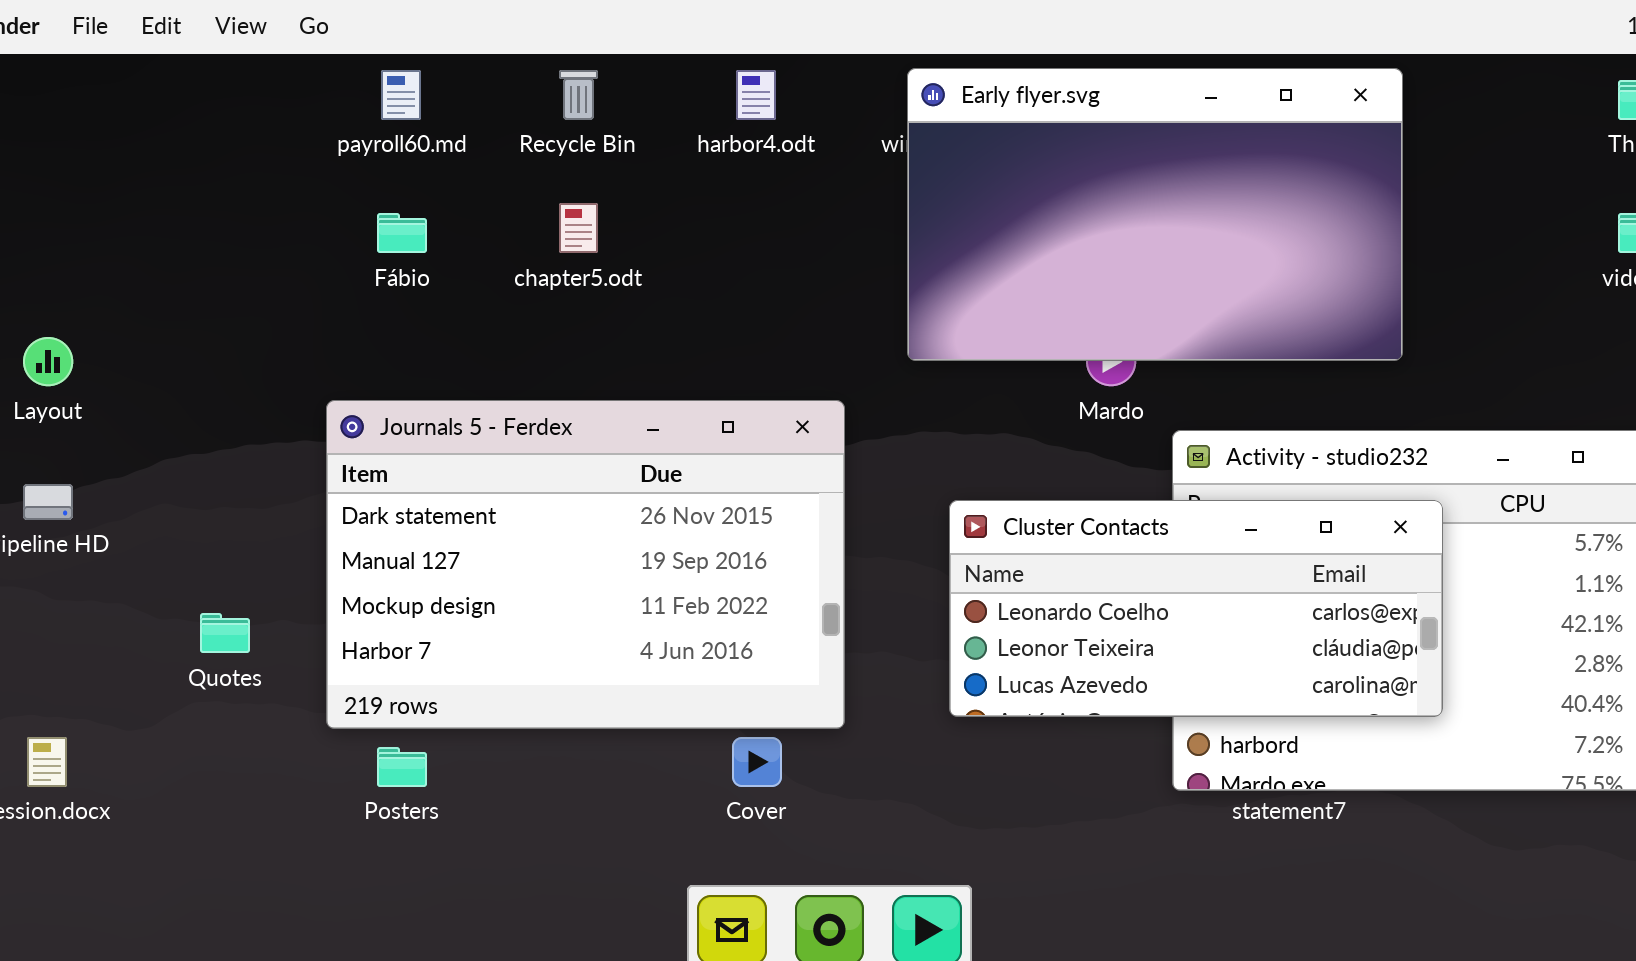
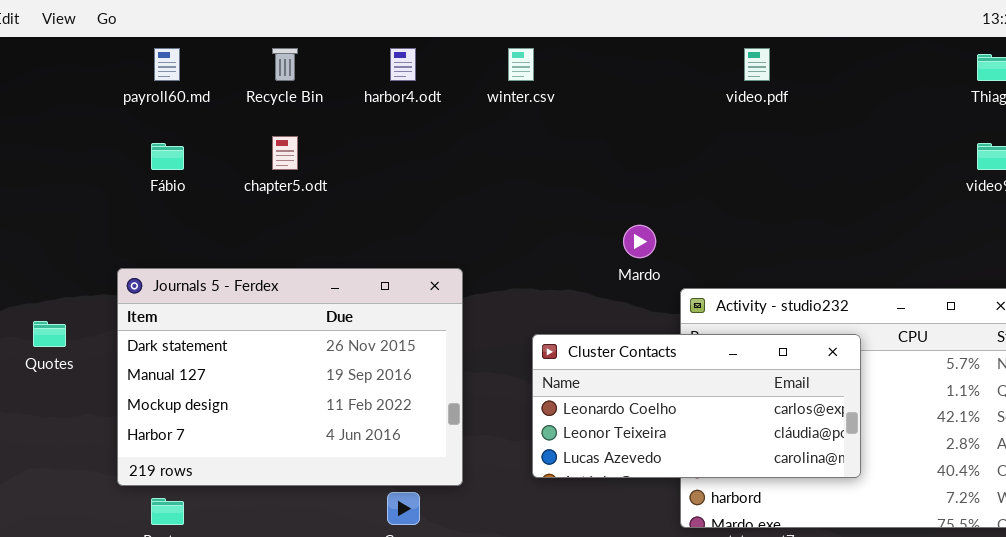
Early flyer.svg: [907,68,1403,361] -> none, closed
Quotes: [200,613,250,653] -> [33,321,66,347], moved

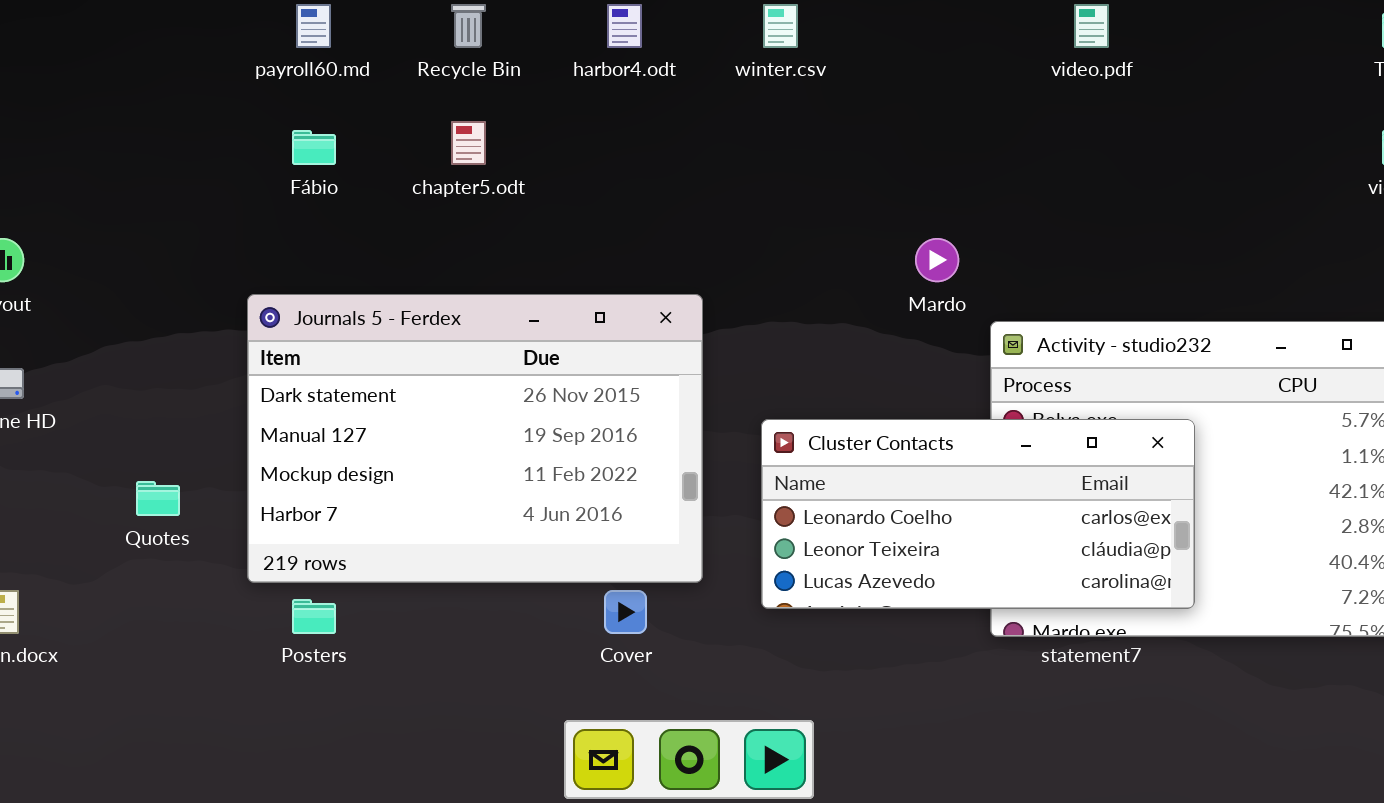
Quotes: [33,321,66,347] -> [136,481,180,516], moved
Cluster Contacts: [532,334,861,478] -> [761,419,1195,609], moved

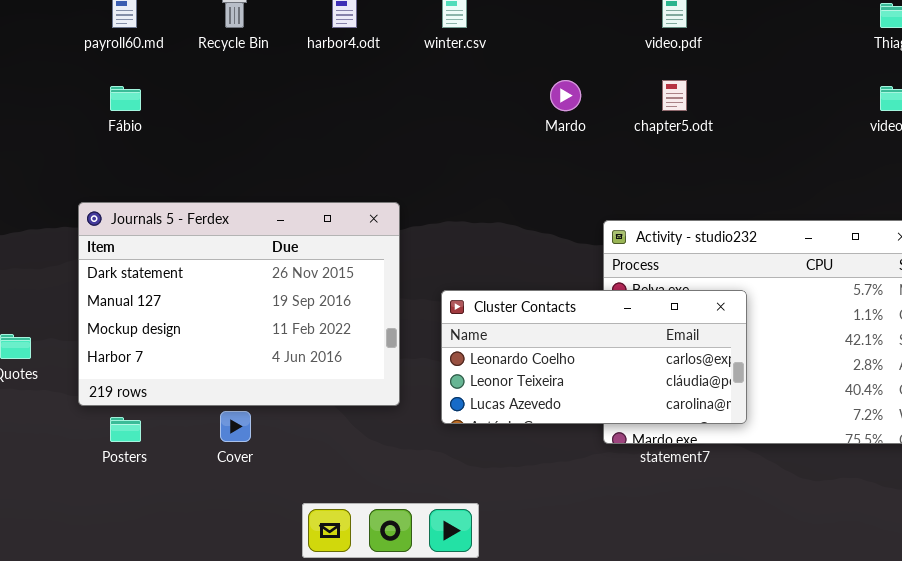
chapter5.odt: [451,121,486,165] -> [662,80,687,111], moved
Mardo: [915,238,959,282] -> [550,80,581,111], moved
Cover: [604,590,647,634] -> [220,411,251,442], moved

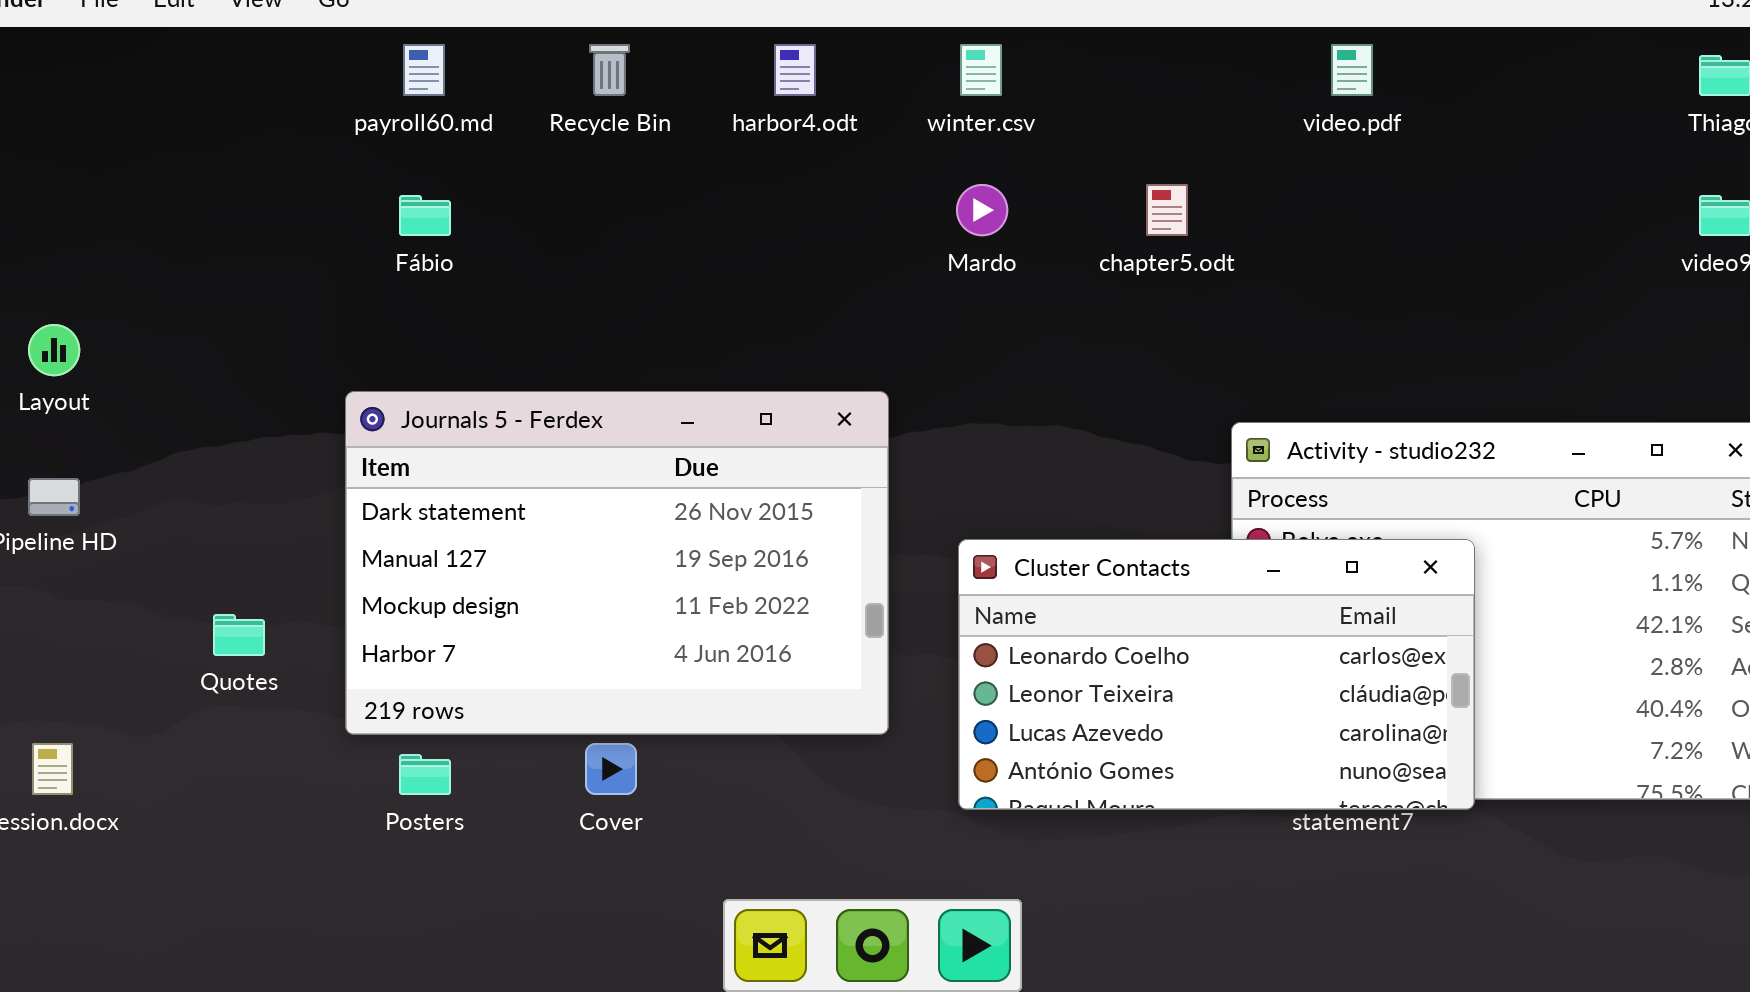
Mardo: [550,80,581,111] -> [956,184,1008,236], moved
chapter5.odt: [662,80,687,111] -> [1146,184,1188,236], moved
Cluster Contacts: [441,290,747,424] -> [958,539,1475,810], resized

